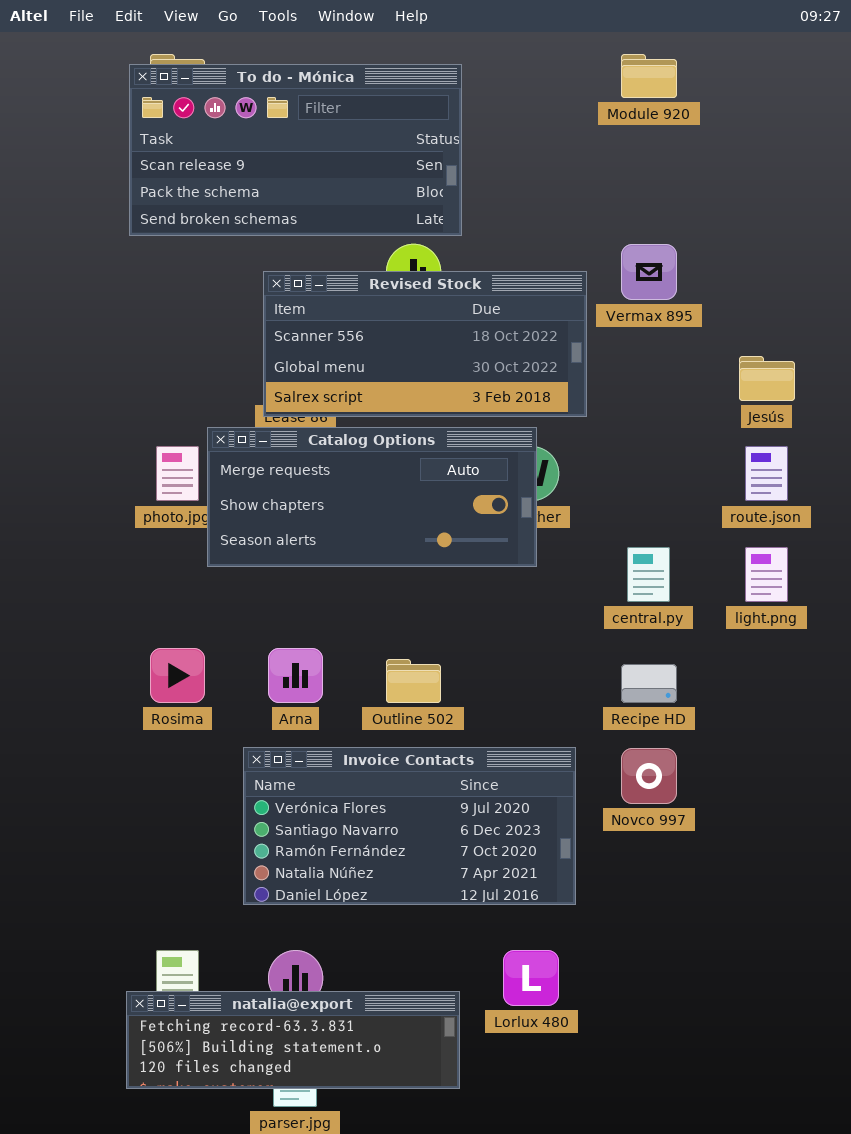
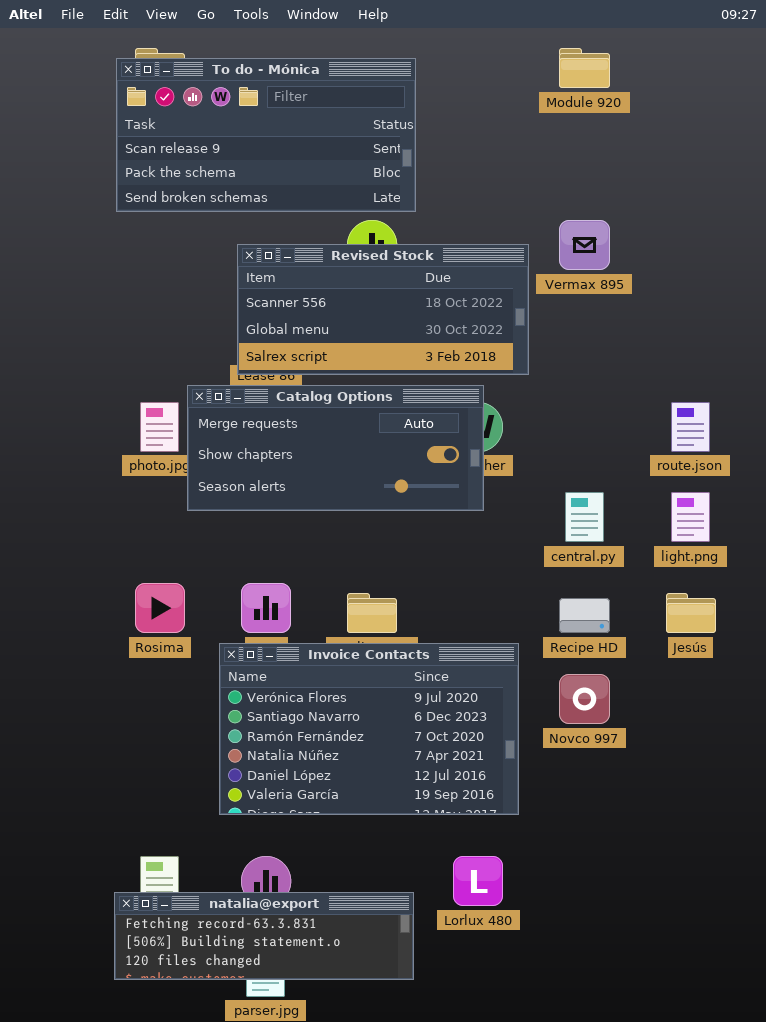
Jesús: [739,356,795,401] -> [666,593,716,633], moved
Invoice Contacts: [243,747,576,905] -> [219,643,519,815], resized

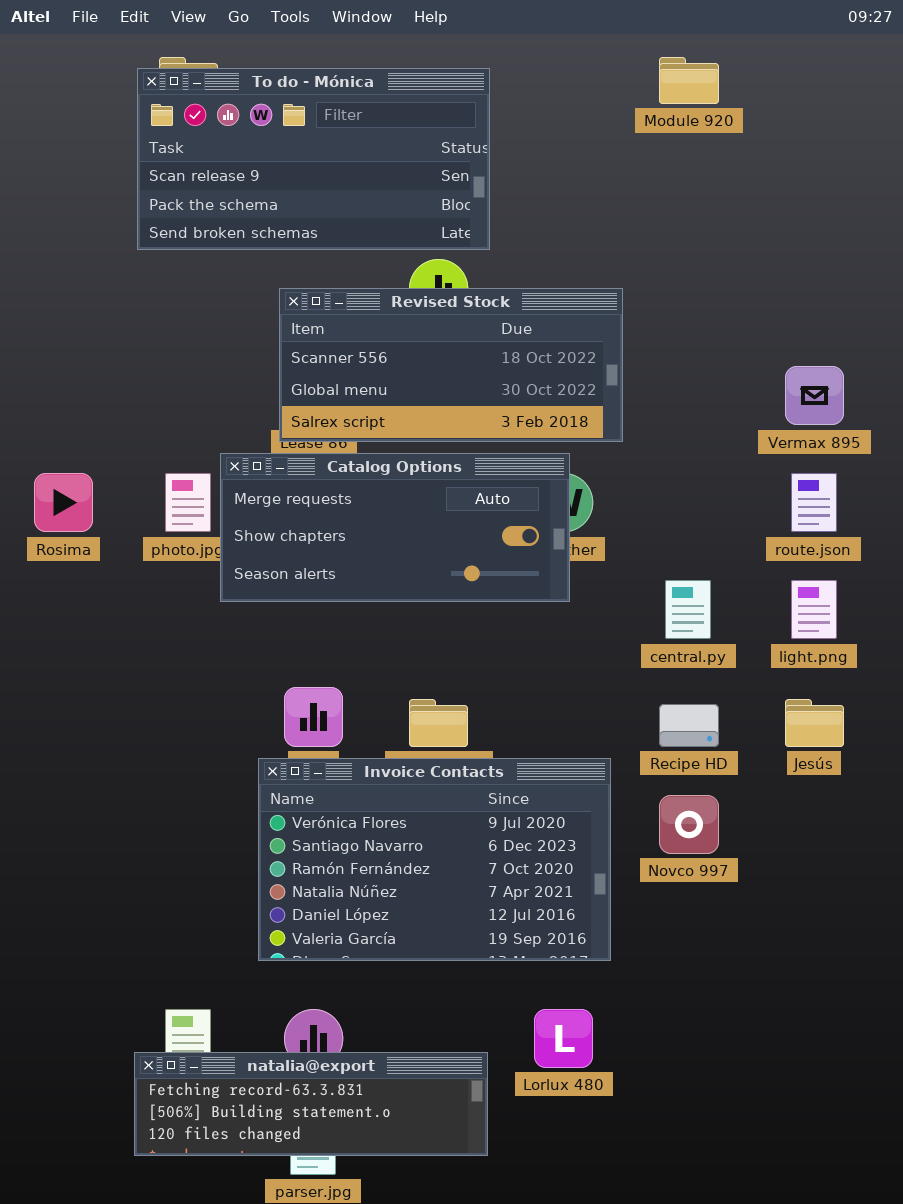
Vermax 895: [559,220,610,270] -> [785,366,844,425], moved
Rosima: [135,583,185,633] -> [34,473,93,532], moved

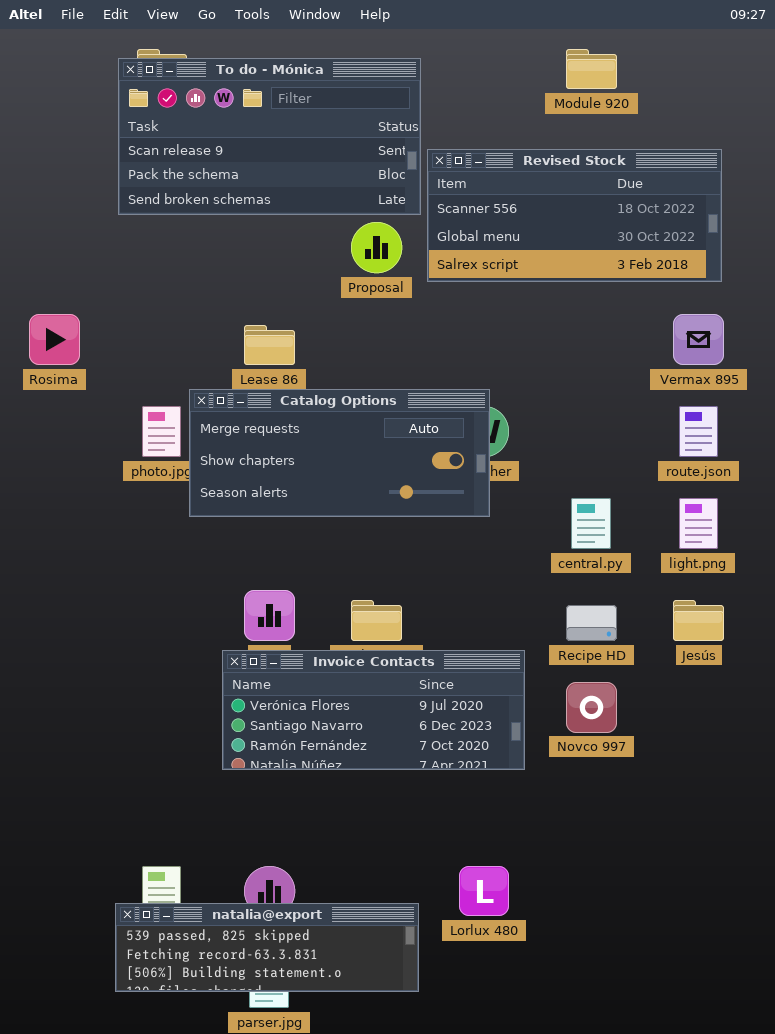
Revised Stock: [279,288,623,442] -> [427,149,722,282], moved
Rosima: [34,473,93,532] -> [29,314,80,365], moved
Invoice Contacts: [258,758,611,961] -> [222,650,525,770], resized
natalia@export: [134,1052,488,1156] -> [115,903,419,992], scrolled up 1 row

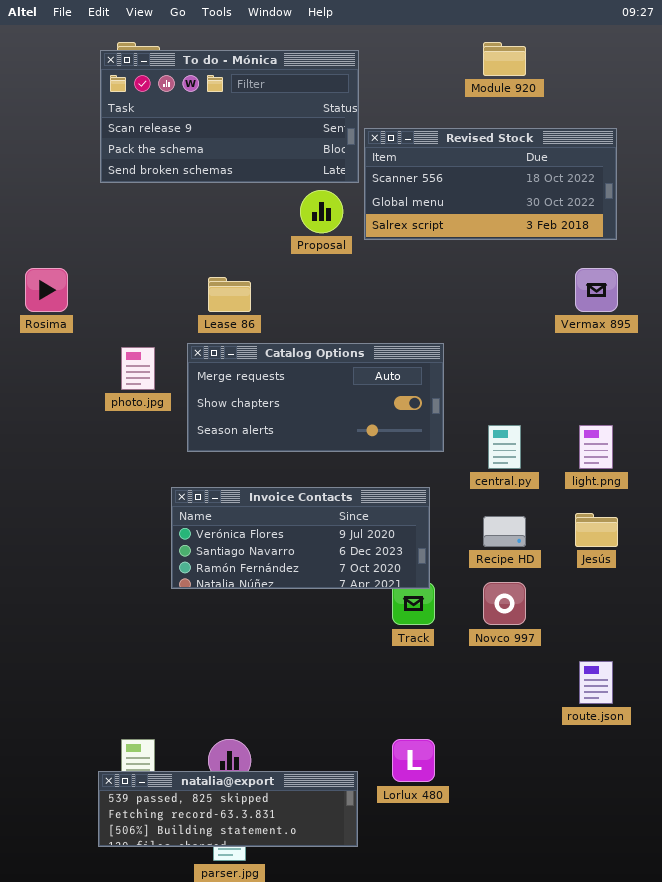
Catalog Options: [189,389,490,517] -> [187,343,444,452], moved
route.json: [679,406,718,457] -> [579,661,613,704], moved
Invoice Contacts: [222,650,525,770] -> [171,487,430,589], moved

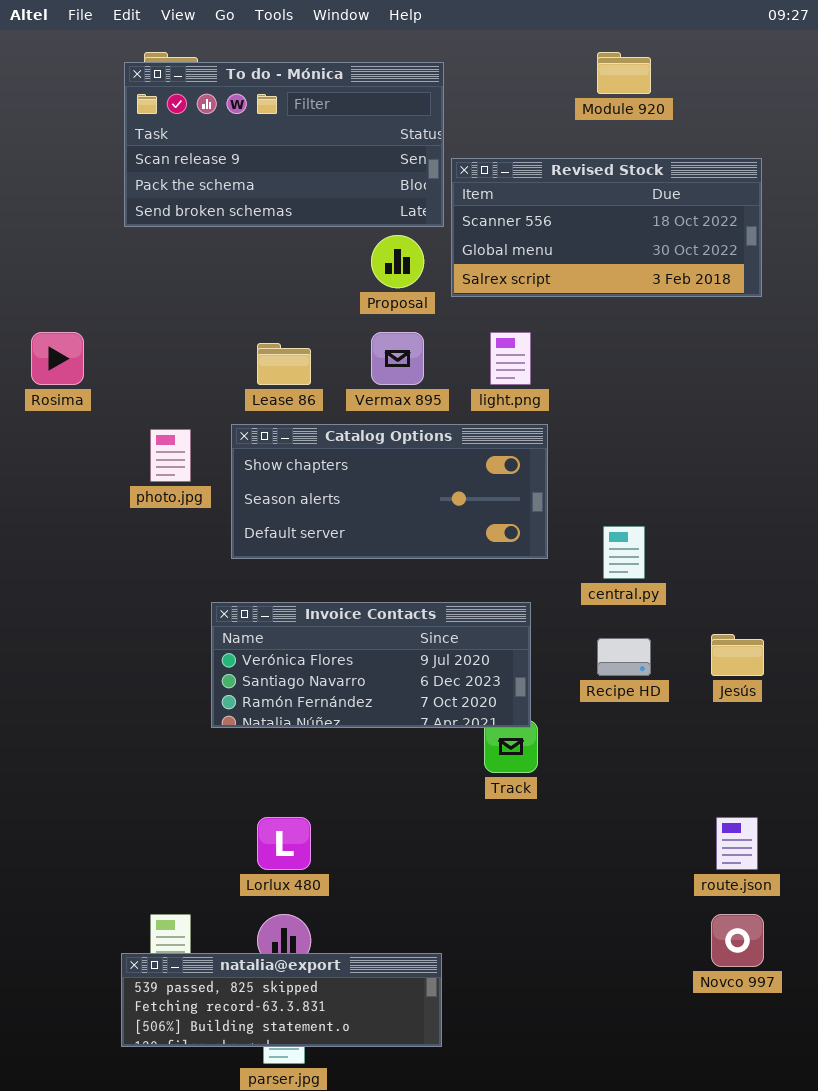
Vermax 895: [575,268,618,312] -> [371,332,424,385], moved
Catalog Options: [187,343,444,452] -> [231,424,548,559], scrolled down 1 row
light.png: [579,425,613,469] -> [490,332,531,385], moved
Novco 997: [483,582,526,625] -> [711,914,764,967], moved
Lorlux 480: [392,739,435,782] -> [257,817,311,870], moved

